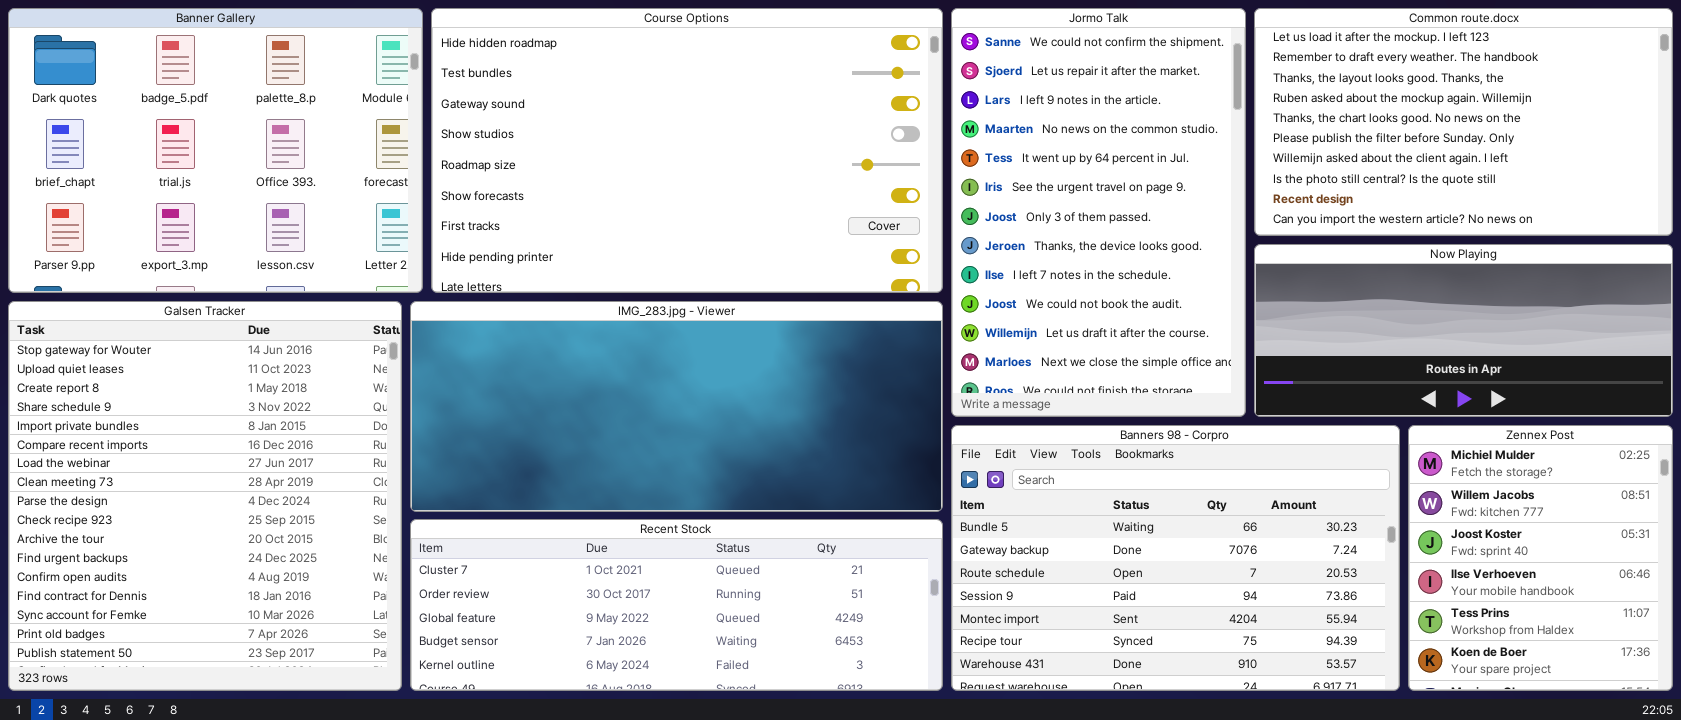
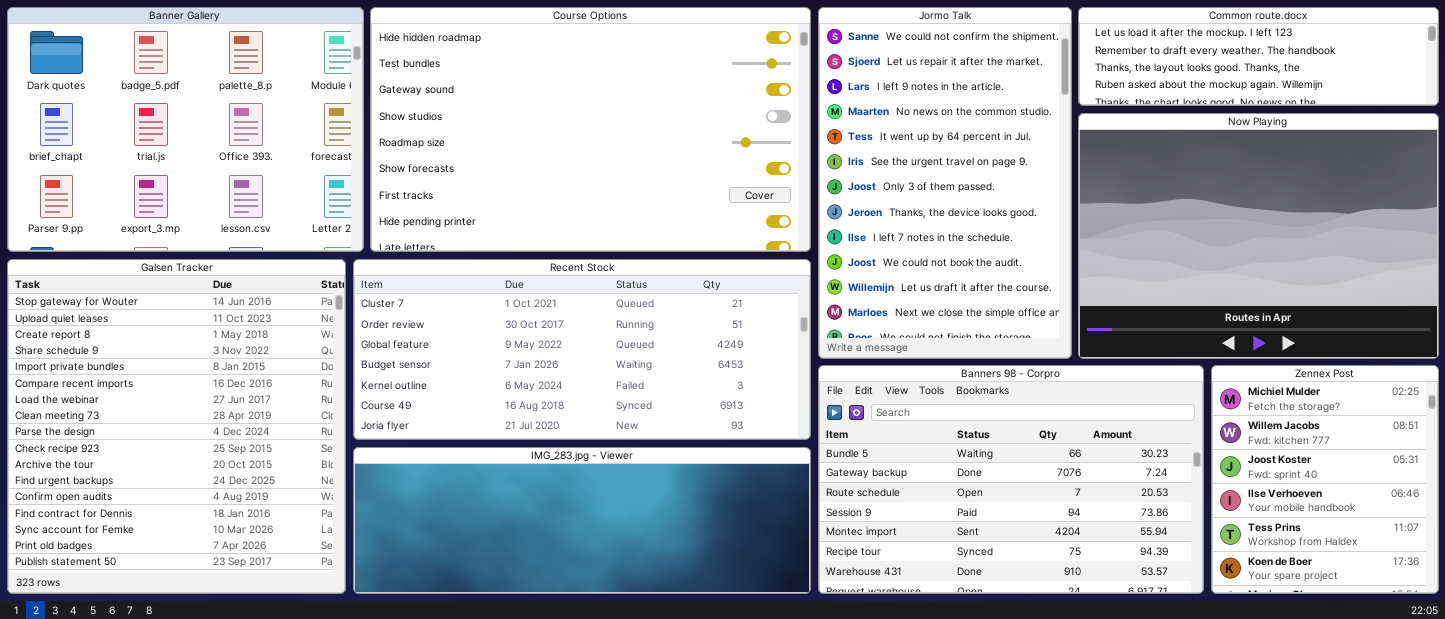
Common route.docx: [1254,8,1673,236] -> [1078,7,1439,106], resized
Now Playing: [1254,244,1673,417] -> [1078,113,1439,359], resized
IMG_283.jpg - Viewer: [410,301,943,512] -> [353,447,811,594], moved, resized
Recent Stock: [410,519,943,691] -> [353,259,811,440], moved, resized

